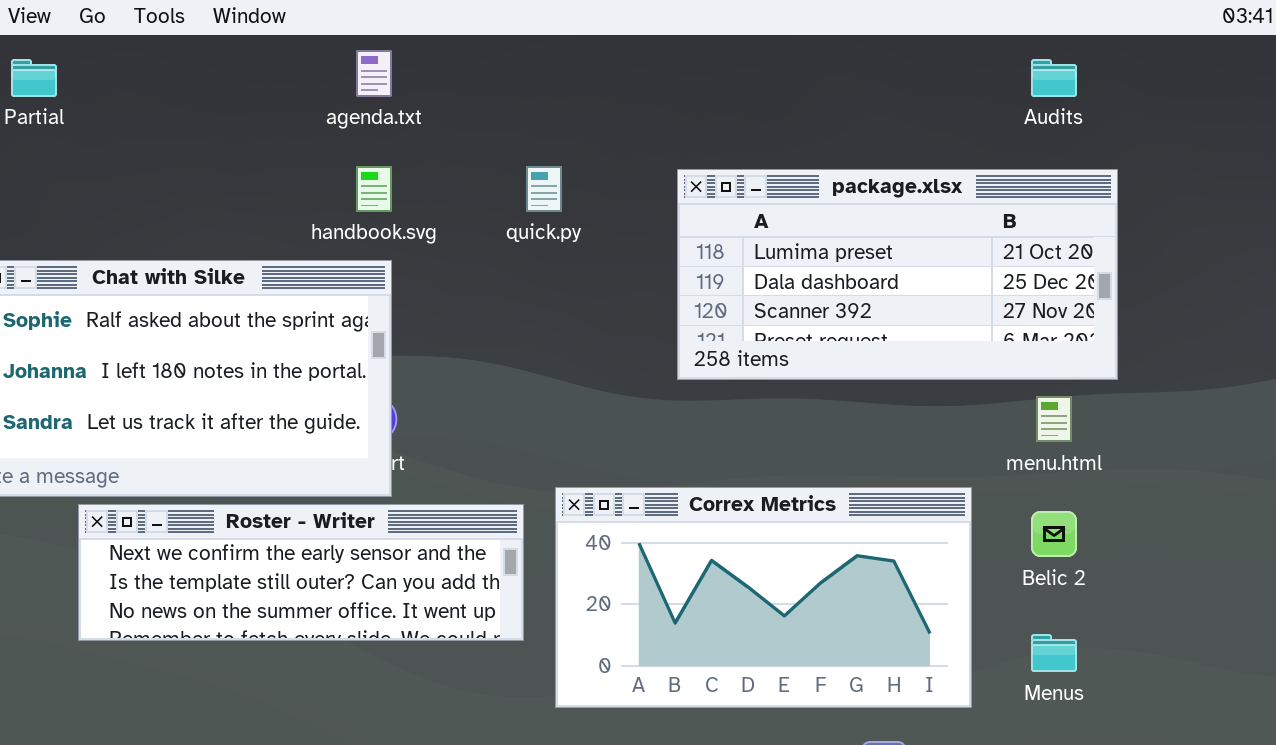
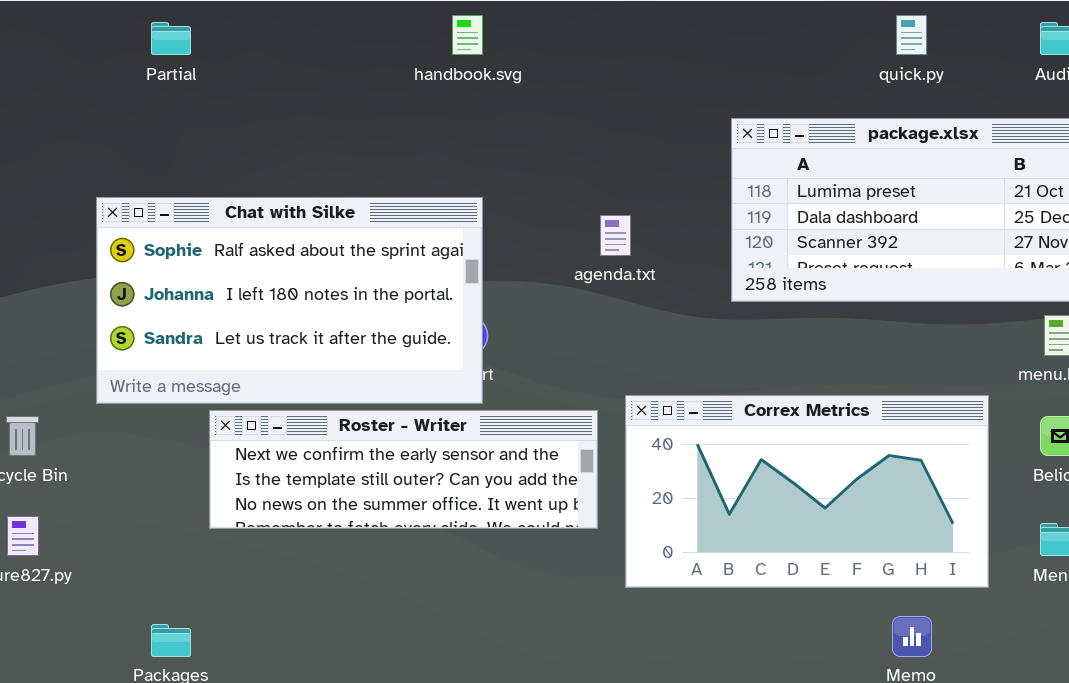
agenda.txt: [356,50,392,97] -> [600,215,631,256], moved
handbook.svg: [356,166,392,212] -> [452,15,483,55], moved
quick.py: [526,166,562,212] -> [896,15,927,55], moved

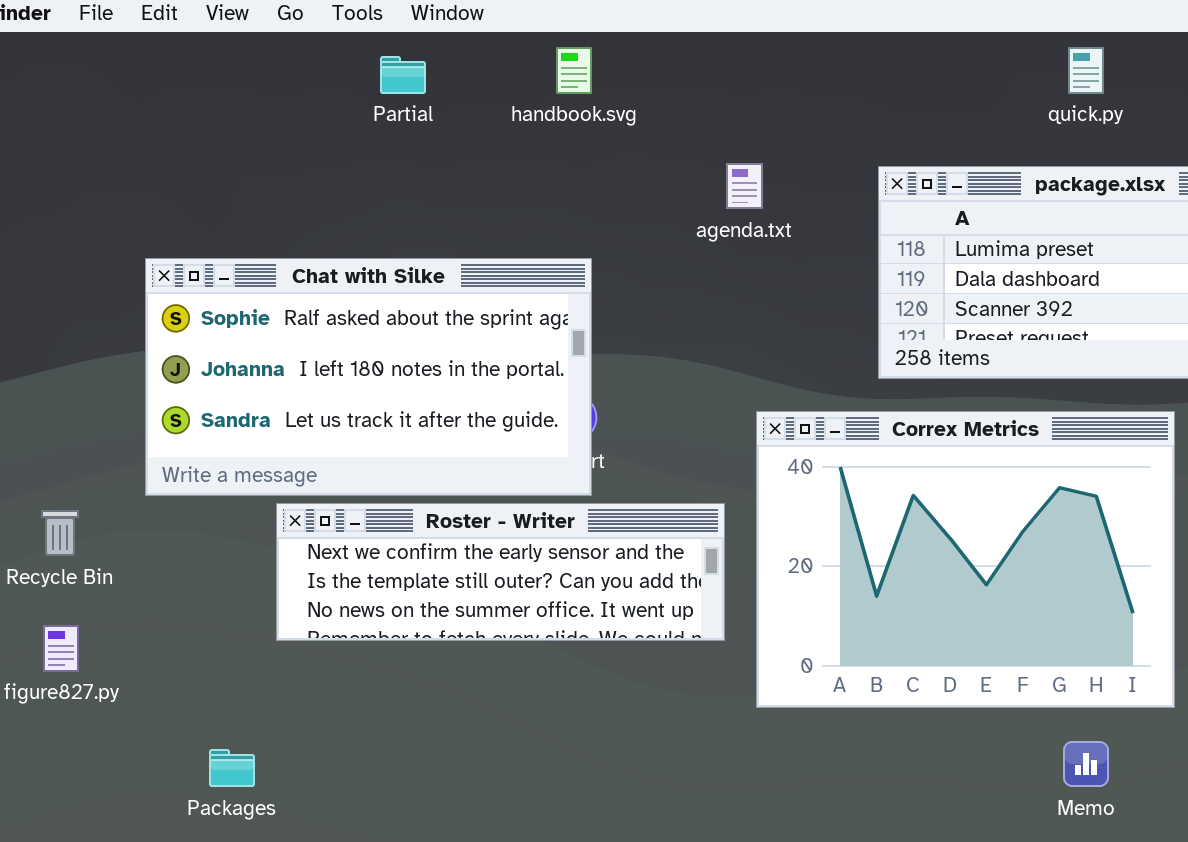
Partial: [151,22,191,55] -> [380,56,426,94], moved
agenda.txt: [600,215,631,256] -> [726,163,763,209], moved
Correx Metrics: [625,395,989,588] -> [756,411,1175,708], resized

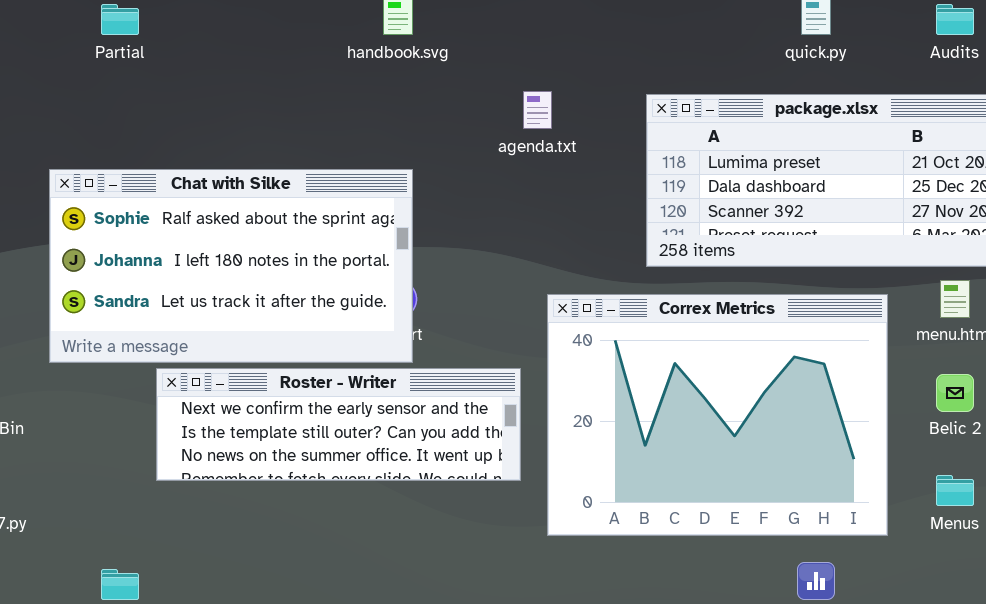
Partial: [380,56,426,94] -> [101,4,139,35], moved

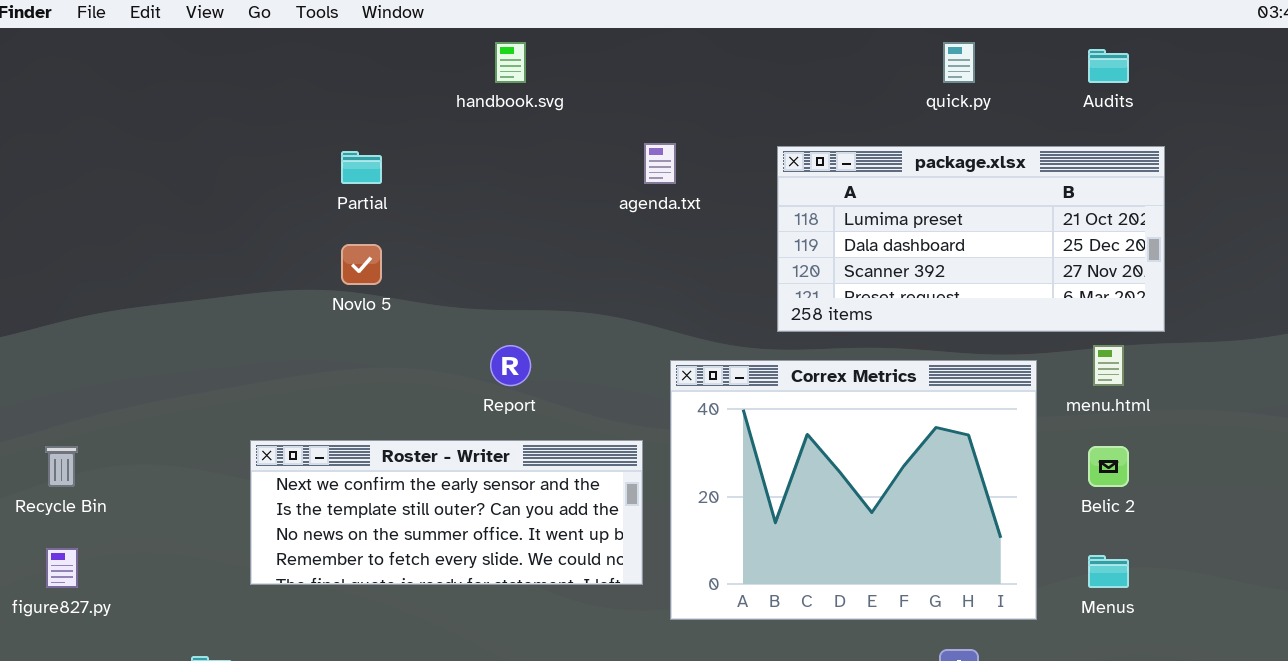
Partial: [101,4,139,35] -> [341,151,382,184], moved
Chat with Silke: [49,169,413,363] -> none, closed
Roster - Writer: [156,368,521,481] -> [250,440,643,585], resized

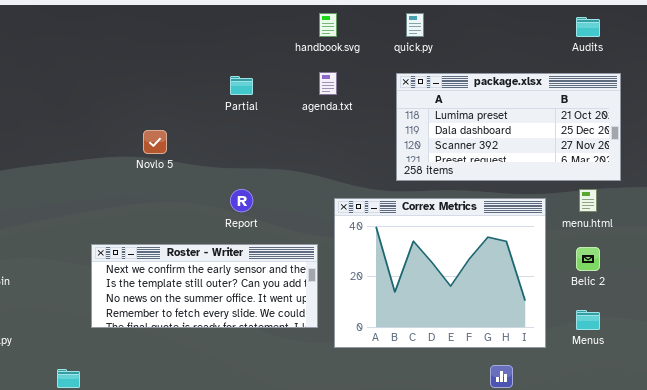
handbook.svg: [495,42,526,83] -> [319,13,337,37], moved
quick.py: [943,42,975,83] -> [406,13,424,37], moved
Partial: [341,151,382,184] -> [230,76,253,95], moved

